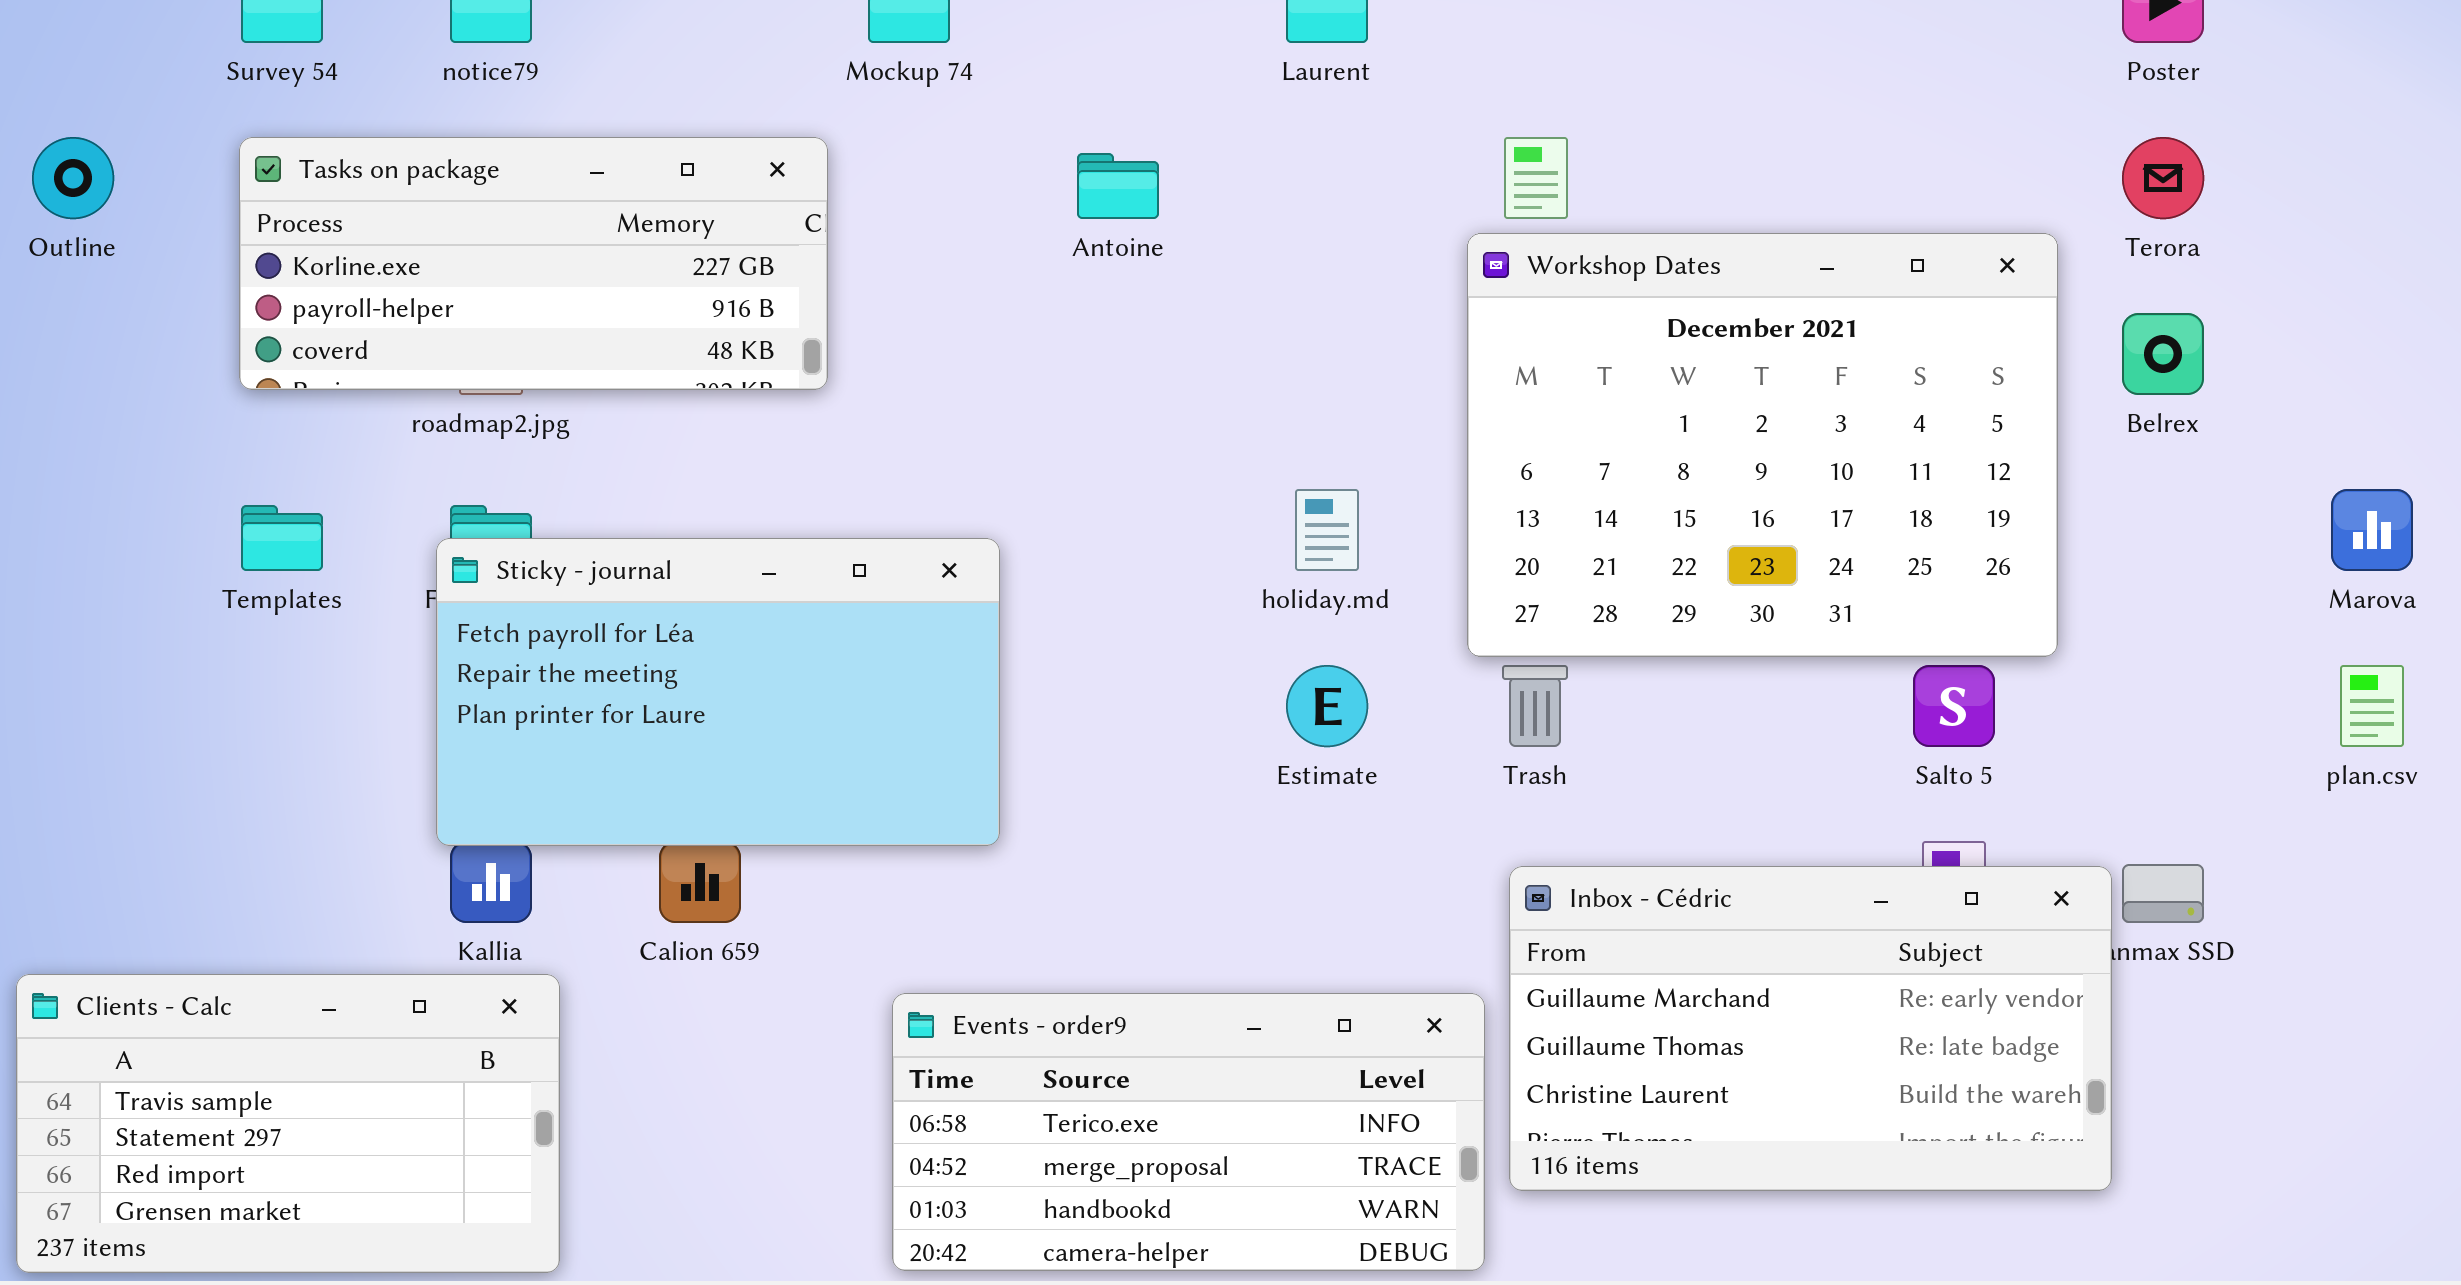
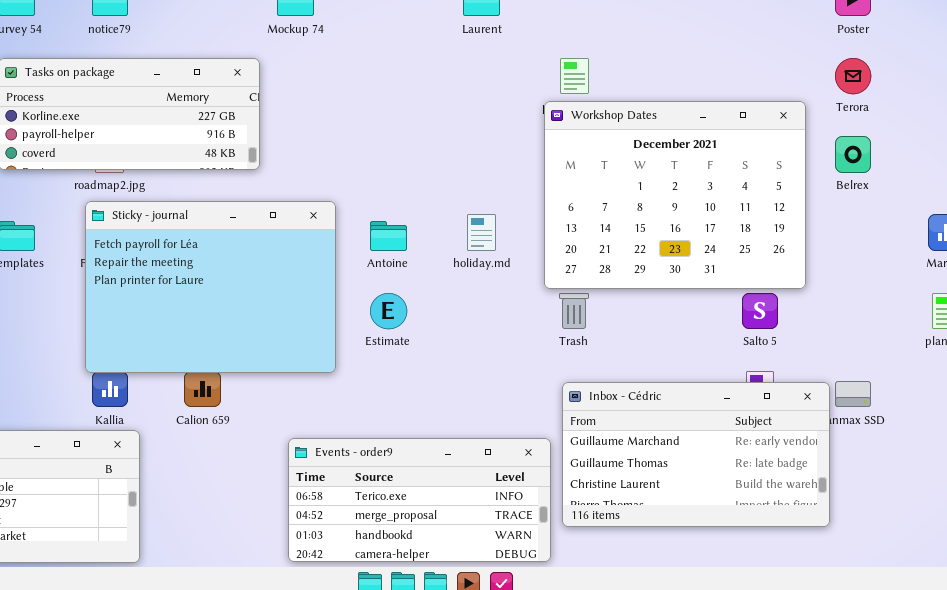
Antoine: [1077,153,1159,219] -> [370,221,407,251], moved
Sticky - journal: [436,538,1000,846] -> [85,201,336,373], resized
Estimate: [1286,665,1368,747] -> [370,293,407,329], moved

